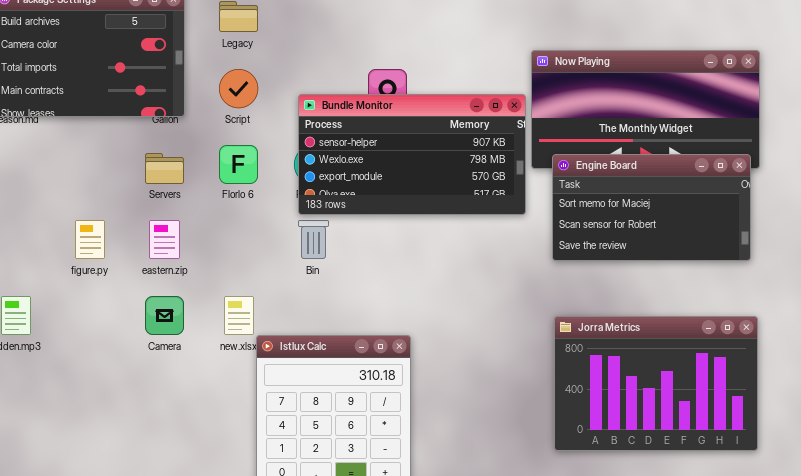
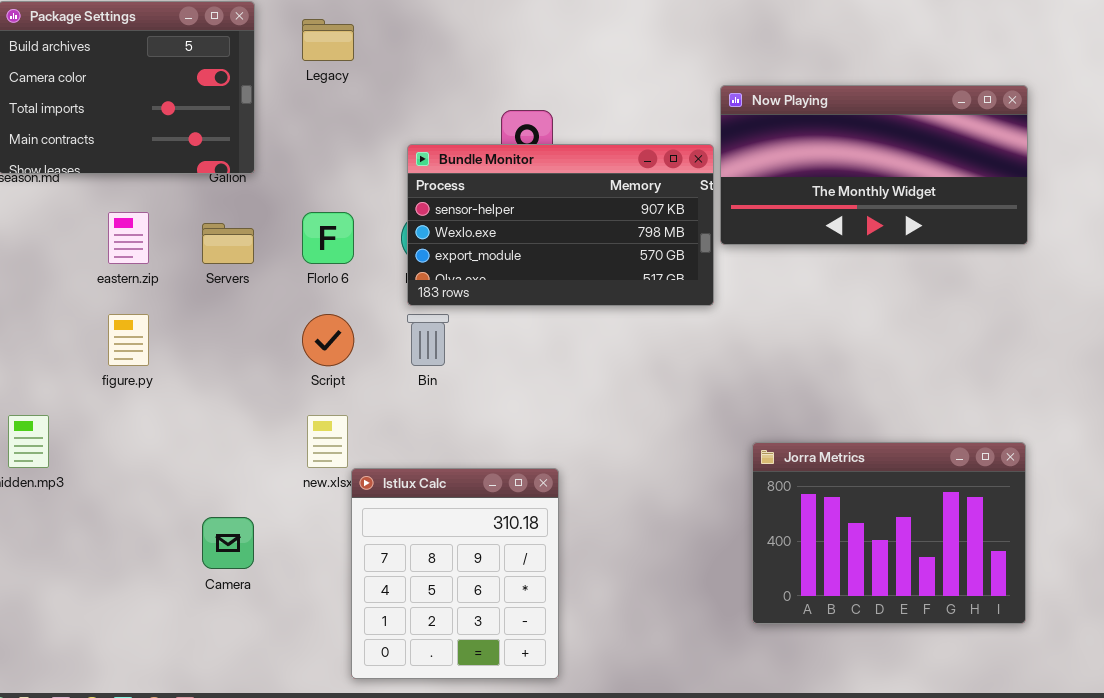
Script: [219,69,258,108] -> [302,314,354,366], moved
Engine Board: [552,154,751,261] -> none, closed
eastern.zip: [149,220,180,259] -> [108,212,149,264], moved
Camera: [145,296,184,335] -> [202,517,254,569], moved

